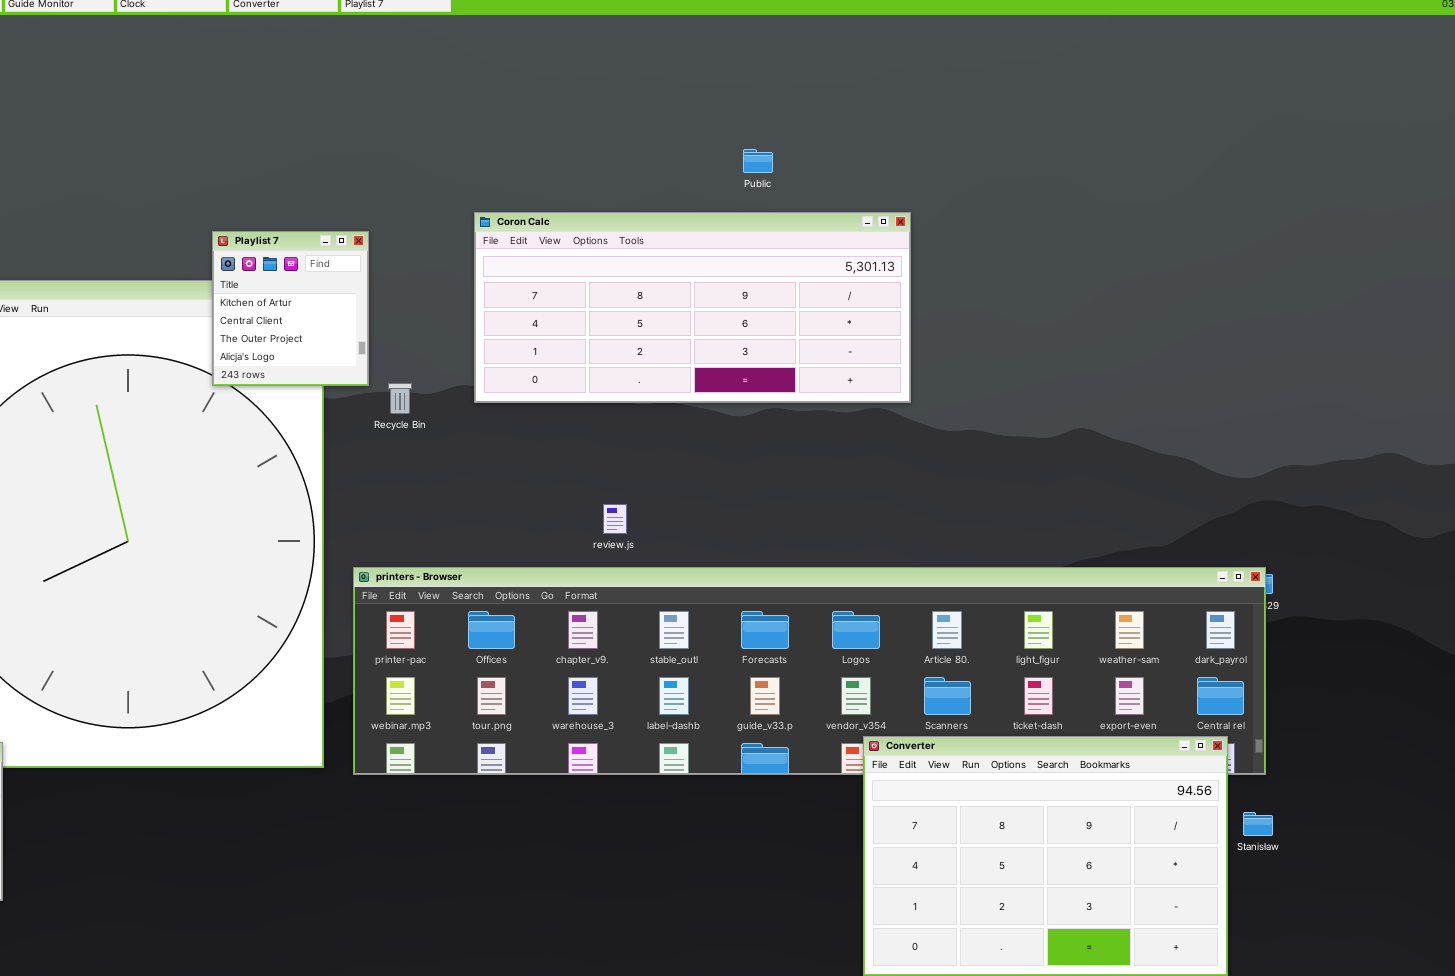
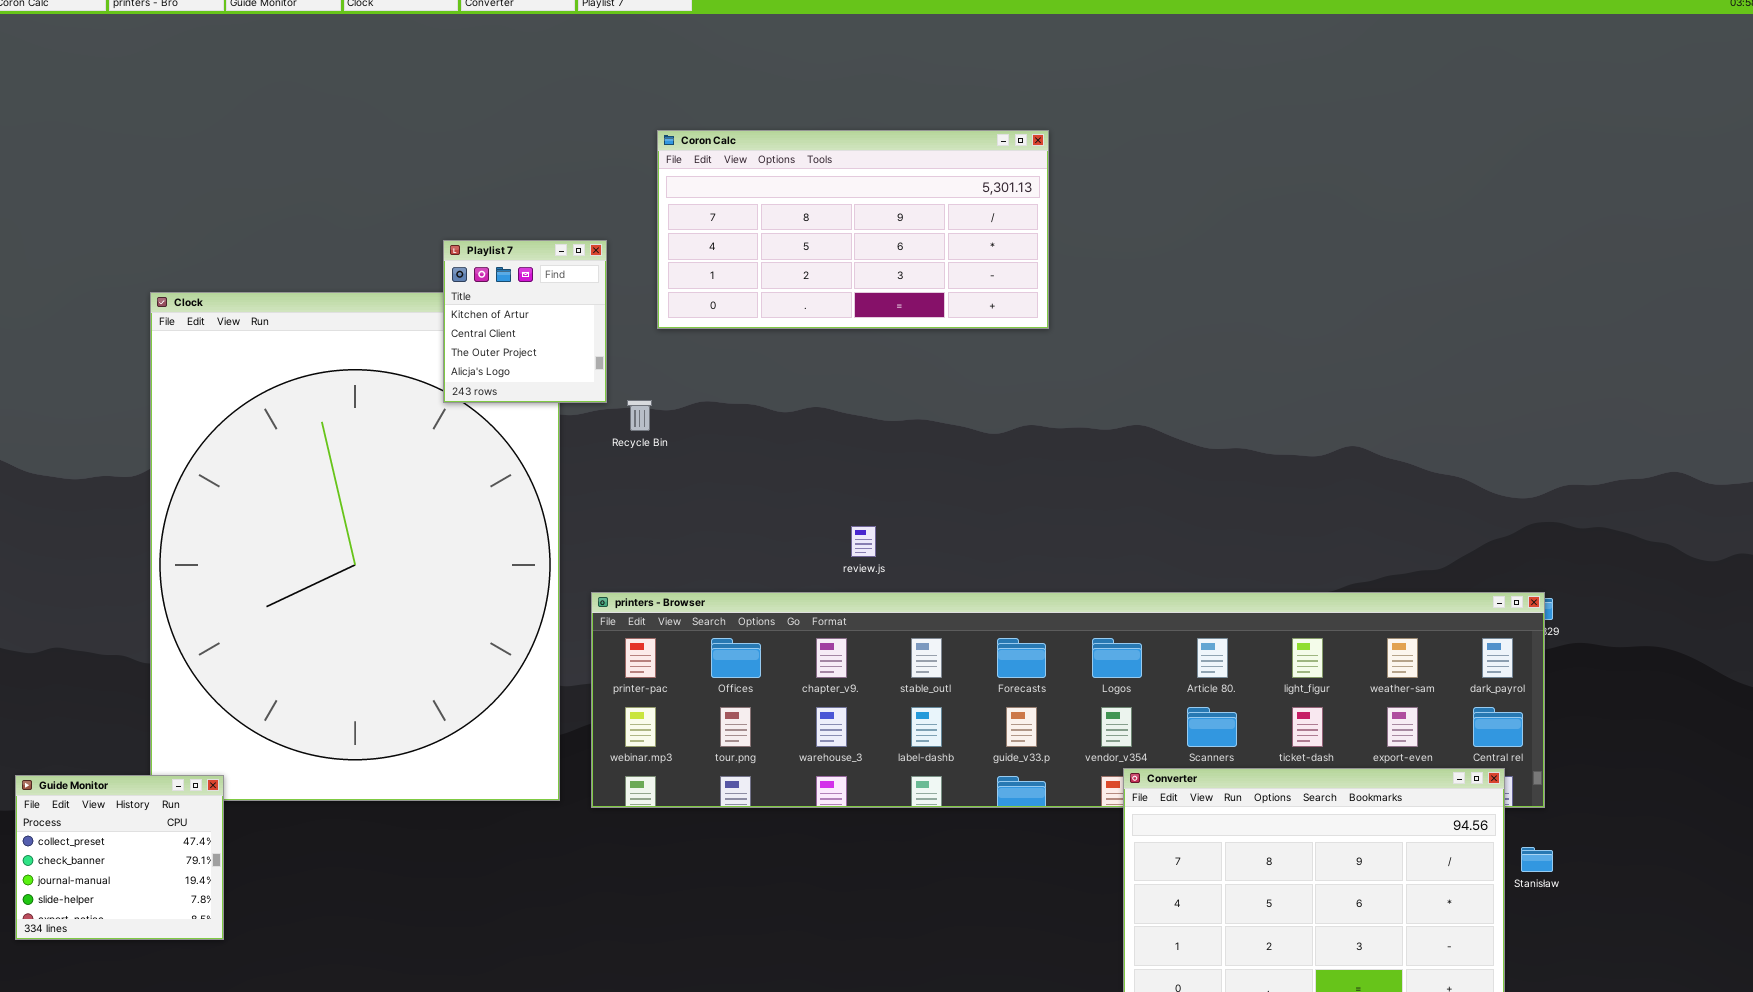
Coron Calc: [474,212,911,403] -> [657,130,1049,329], moved, resized

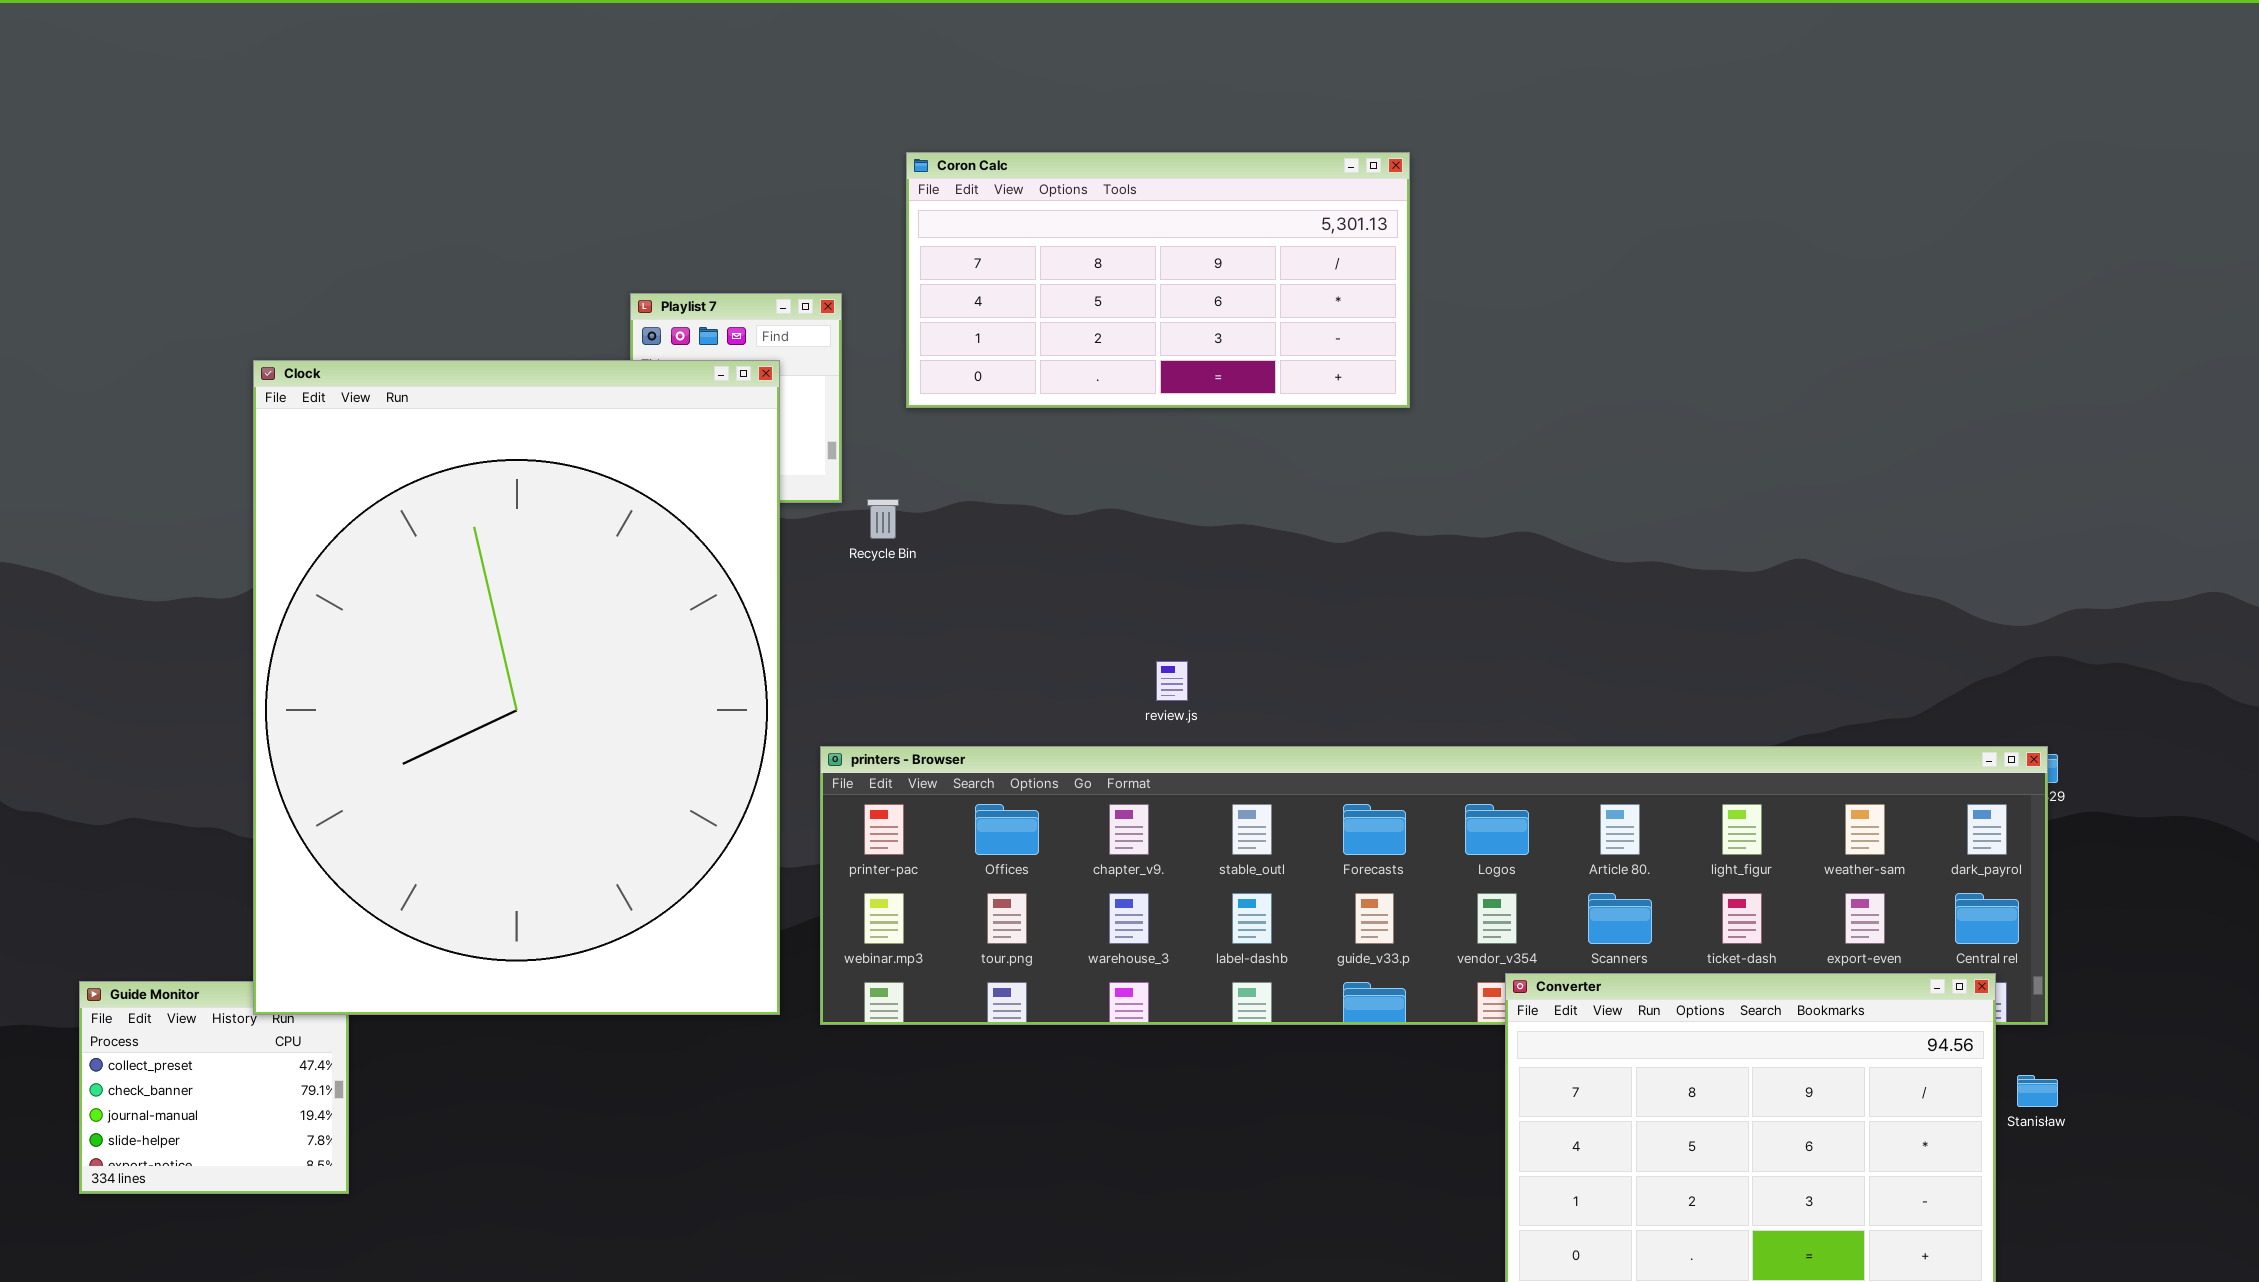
Clock: [150,292,560,801] -> [253,360,780,1015], raised

